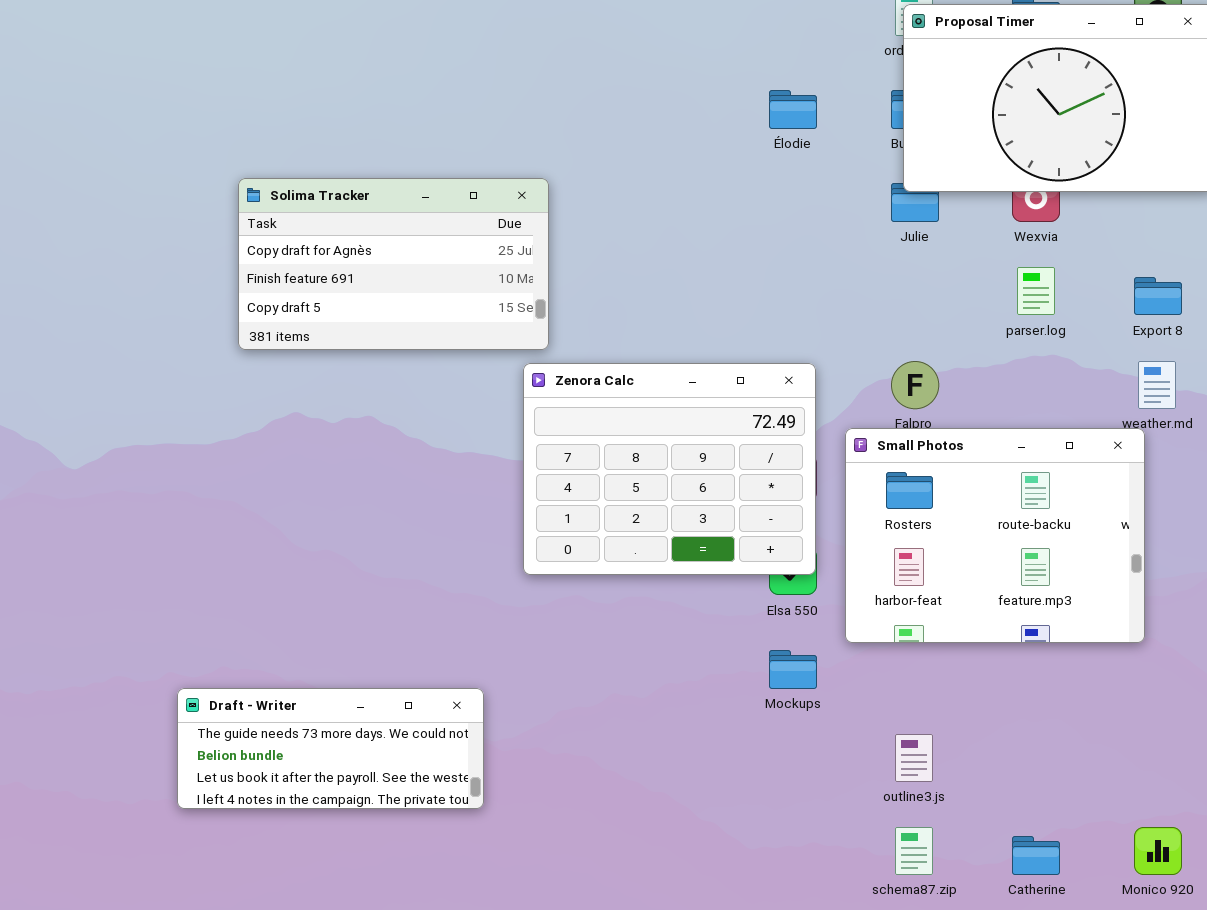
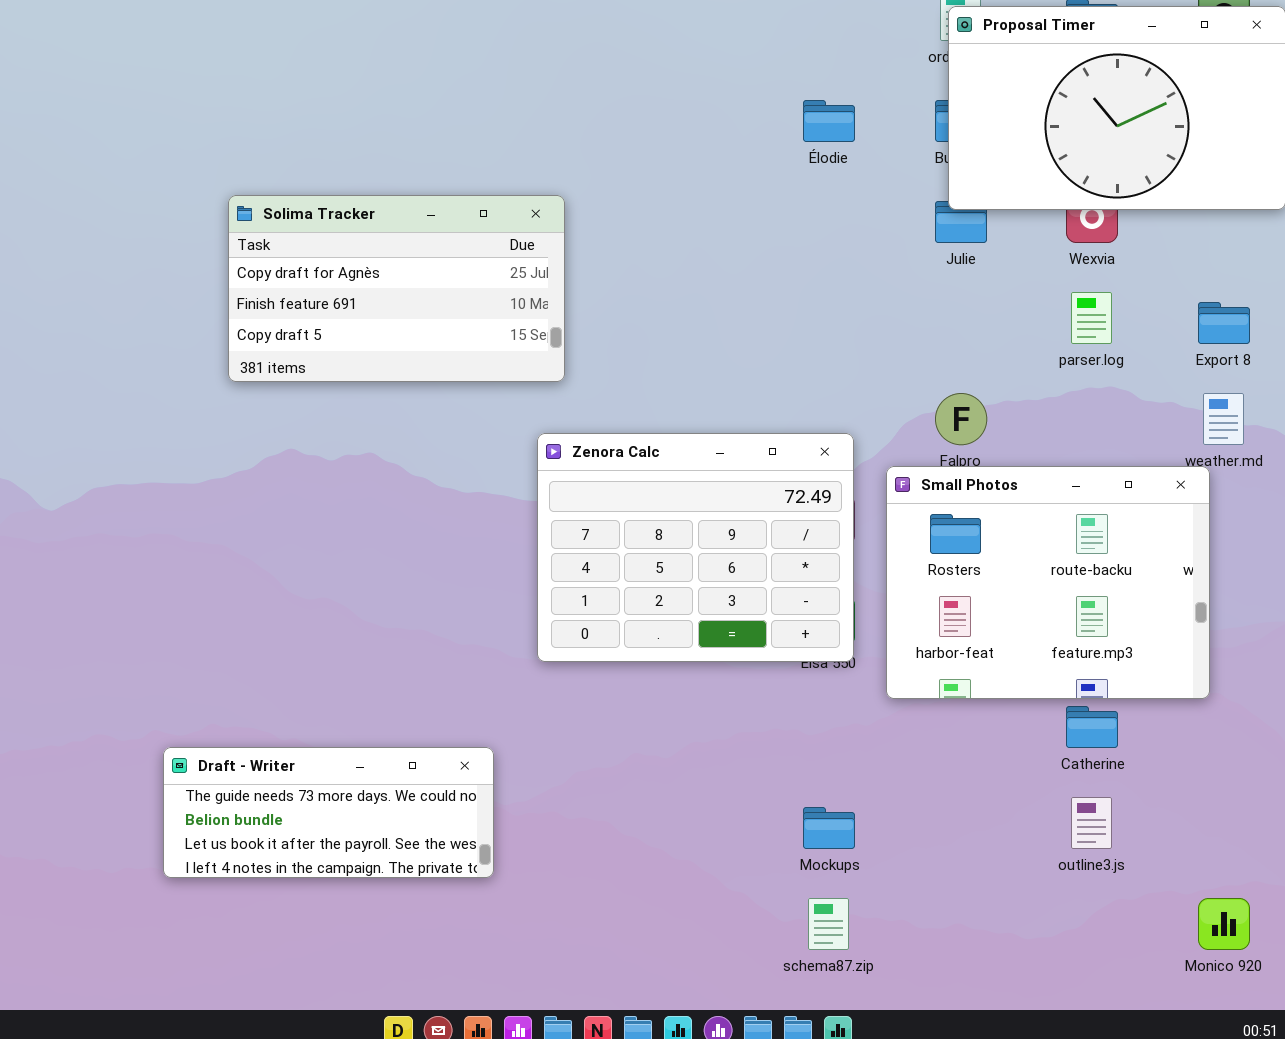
Zenora Calc: [523,363,816,575] -> [537,433,854,662], moved
Mockups: [769,650,817,689] -> [803,807,855,849], moved
outline3.js: [895,734,933,782] -> [1071,797,1112,849], moved
schema87.zip: [895,827,933,875] -> [808,898,849,950], moved
Catherine: [1012,836,1060,875] -> [1066,706,1118,748], moved

